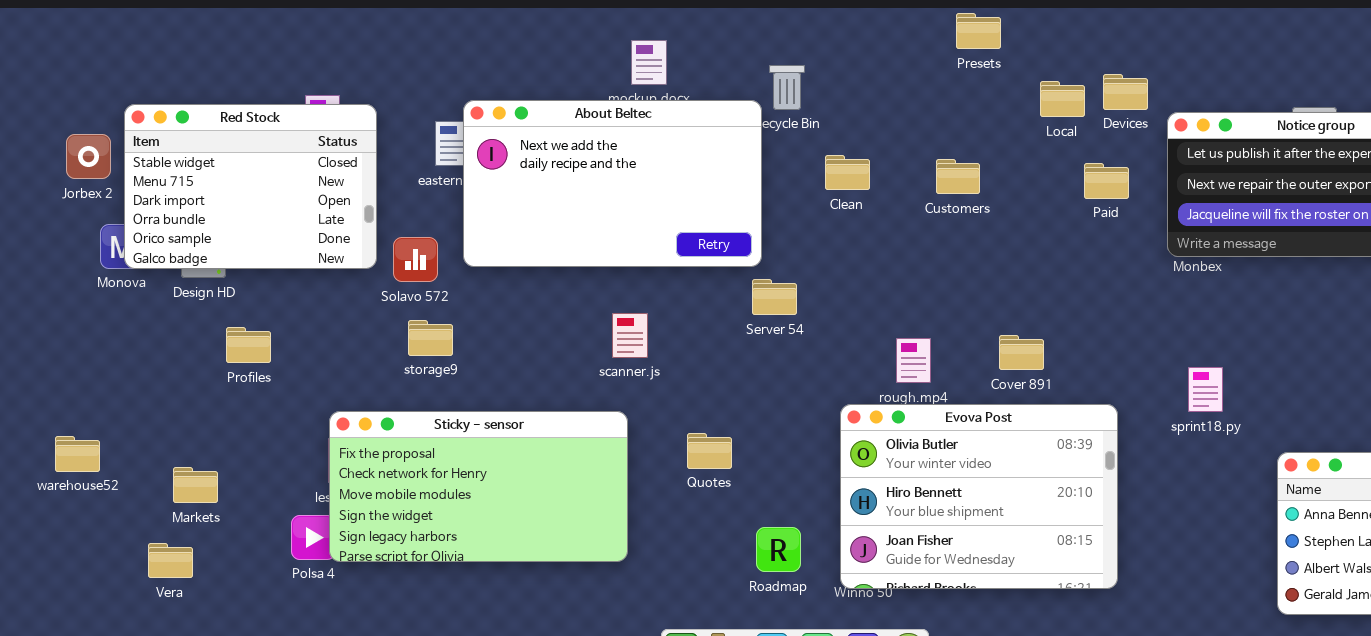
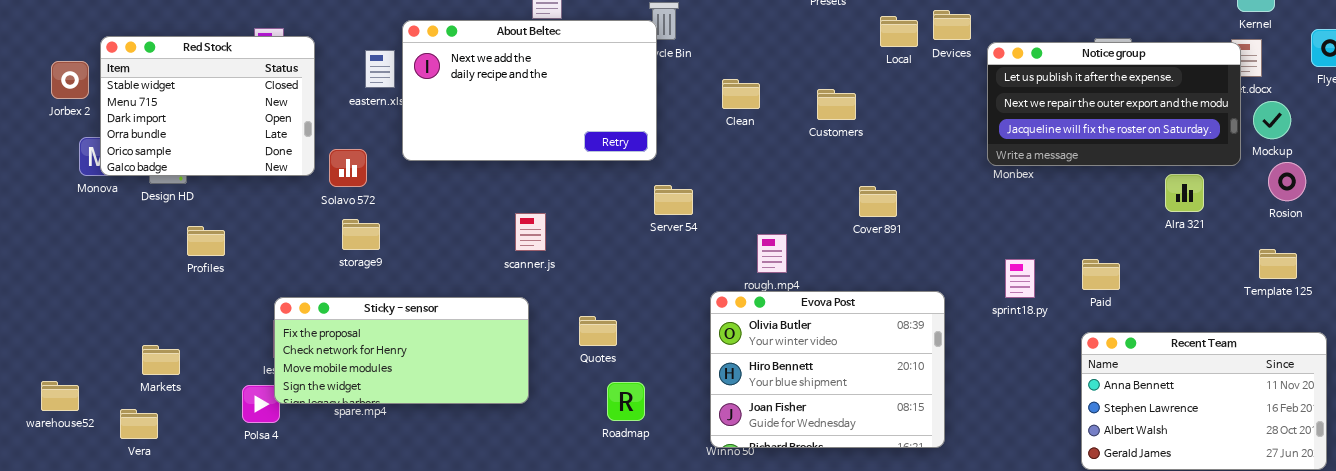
About Beltec: [463,100,762,267] -> [402,20,657,161], moved
Clean: [825,155,870,190] -> [722,79,760,109], moved
Customers: [936,159,980,194] -> [817,89,856,120], moved
Paid: [1084,163,1129,199] -> [1082,259,1120,290], moved
Server 54: [752,279,797,315] -> [654,185,693,215], moved
Cover 891: [999,335,1044,370] -> [859,186,897,217], moved
Sticky - sensor: [329,411,628,562] -> [274,297,529,404], resized
warehouse52: [55,436,100,472] -> [41,381,79,411], moved
Roadmap: [756,527,801,572] -> [607,382,645,421], moved

